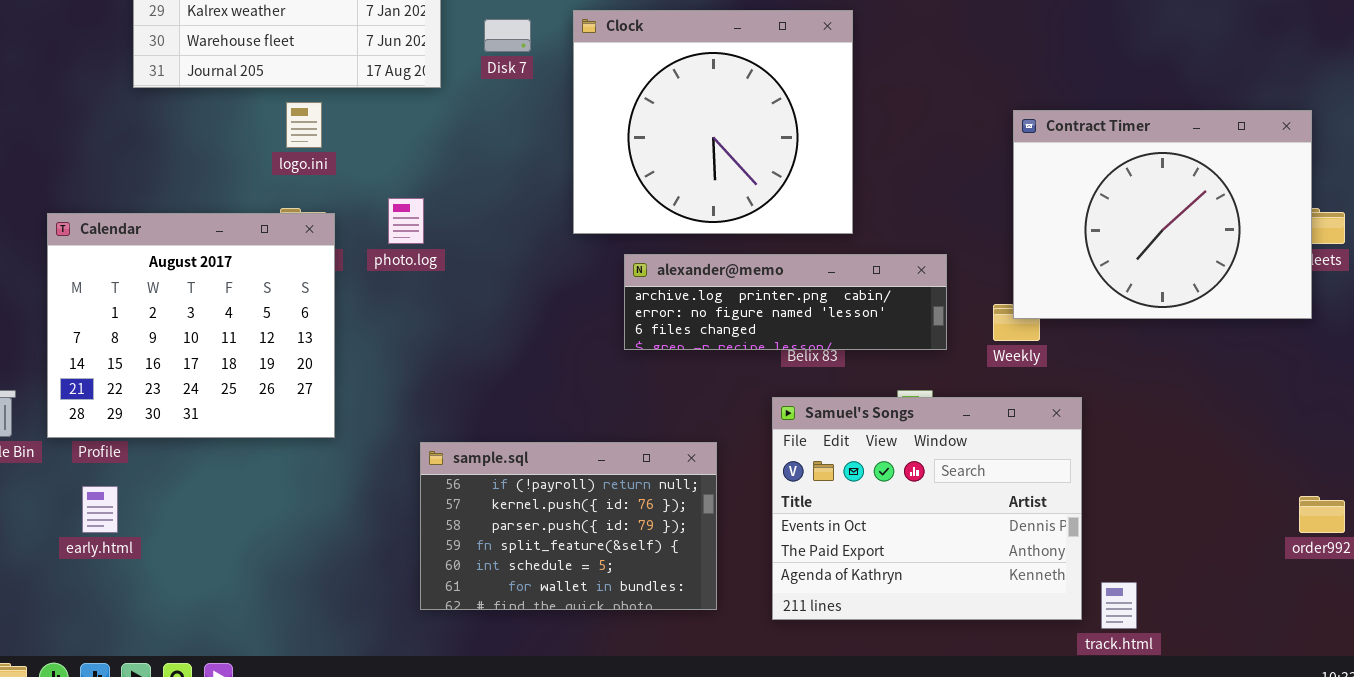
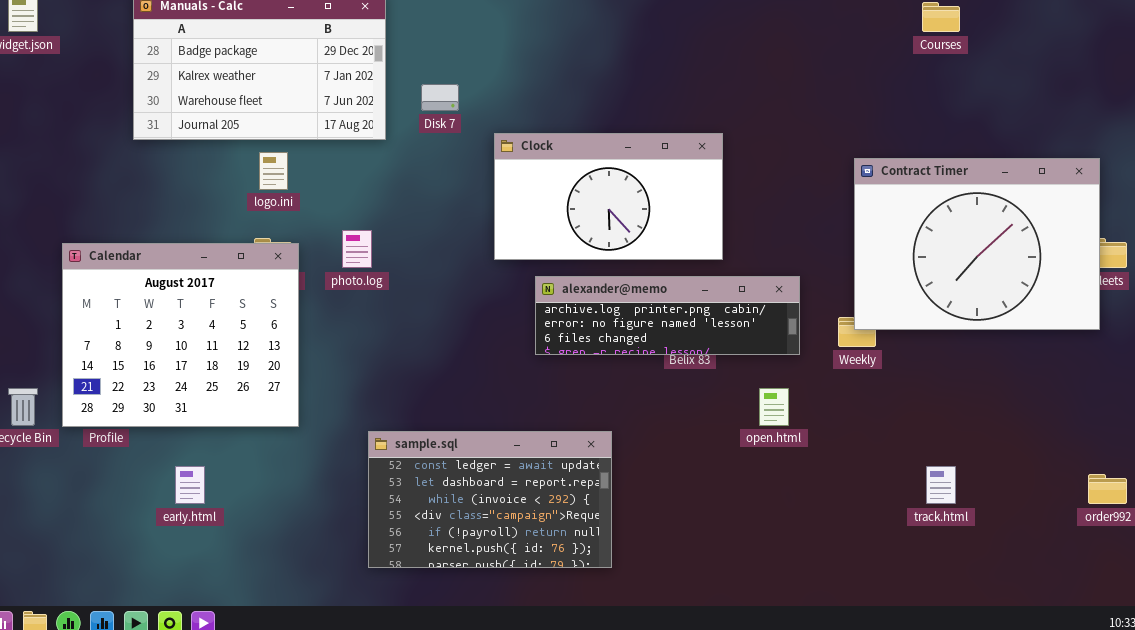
Clock: [573,10,853,234] -> [494,133,723,260], resized
Samuel's Songs: [772,397,1082,620] -> none, closed
sample.sql: [420,442,717,610] -> [368,431,612,568], scrolled up 4 rows
early.html: [82,486,118,533] -> [175,466,205,504], moved
track.html: [1101,582,1137,629] -> [926,466,956,504], moved

